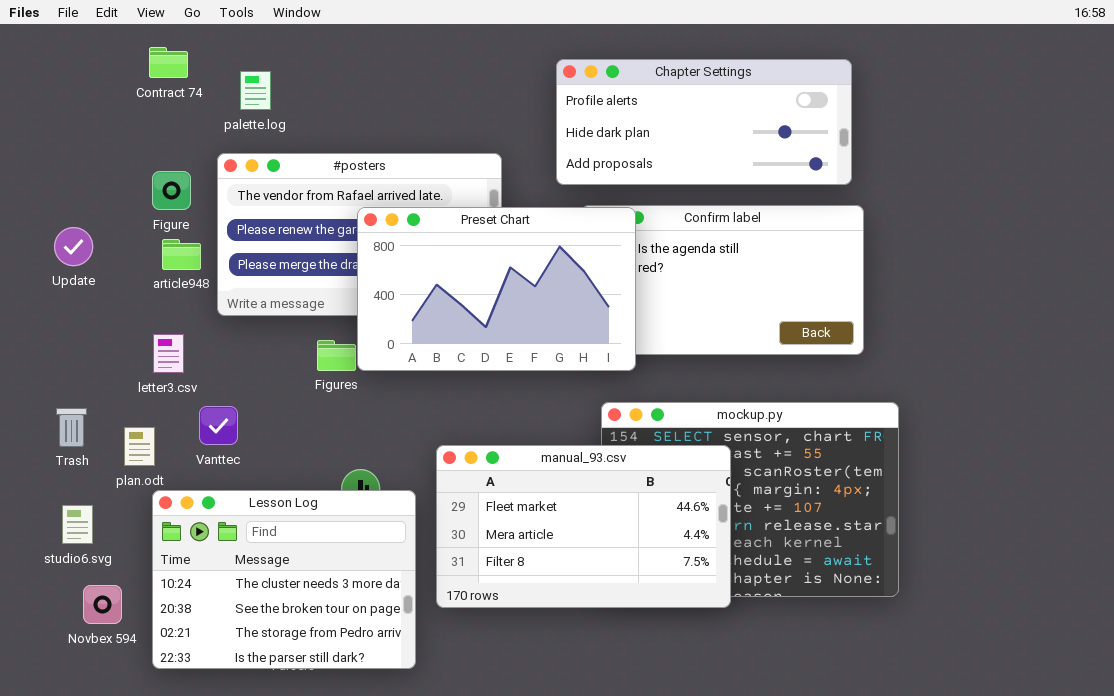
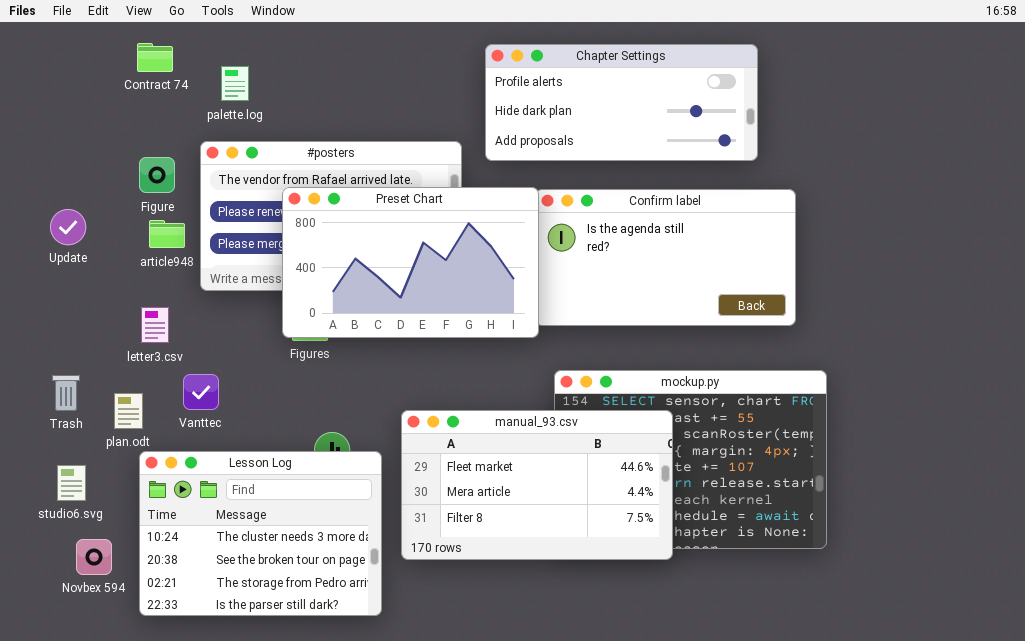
Chapter Settings: [556,59,852,185] -> [485,44,758,161], moved
Preset Chart: [357,207,636,371] -> [282,187,539,338], moved

